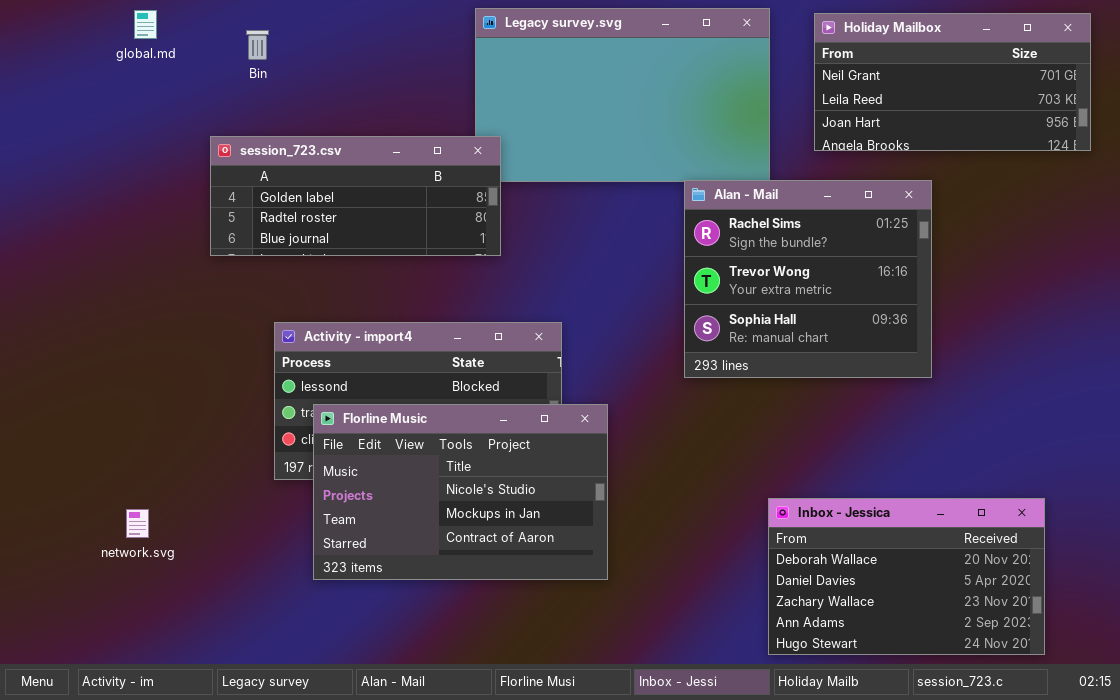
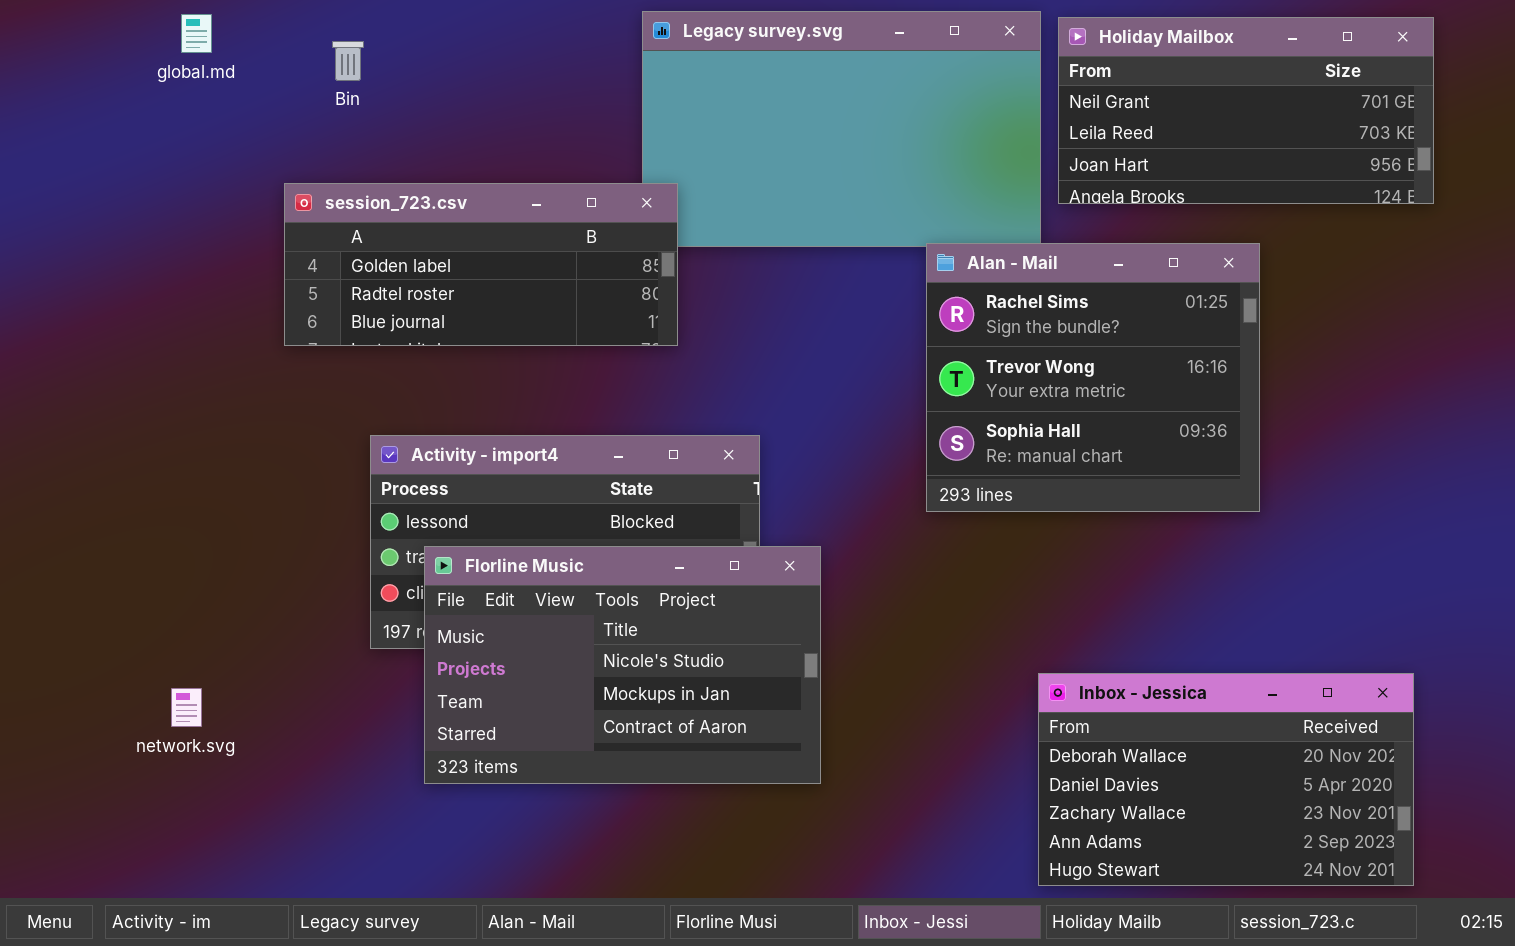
Holiday Mailbox: [814,13,1091,151] -> [1058,17,1434,204], moved

